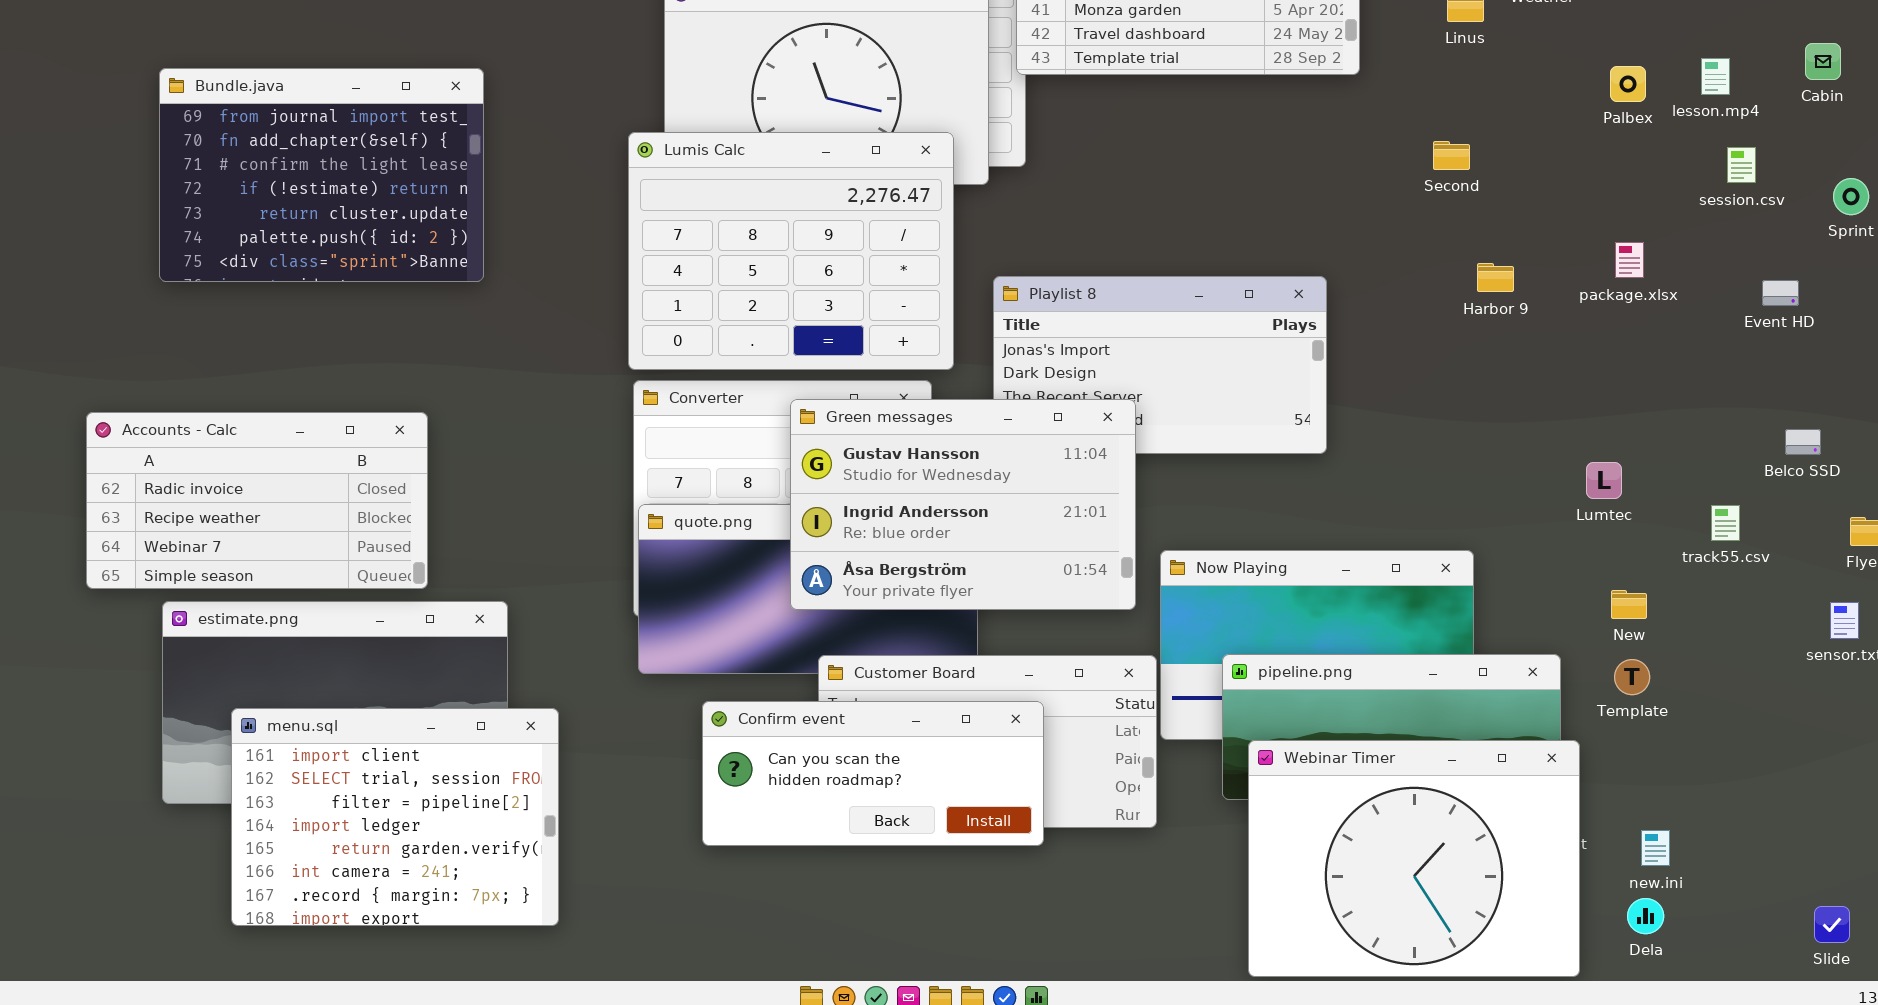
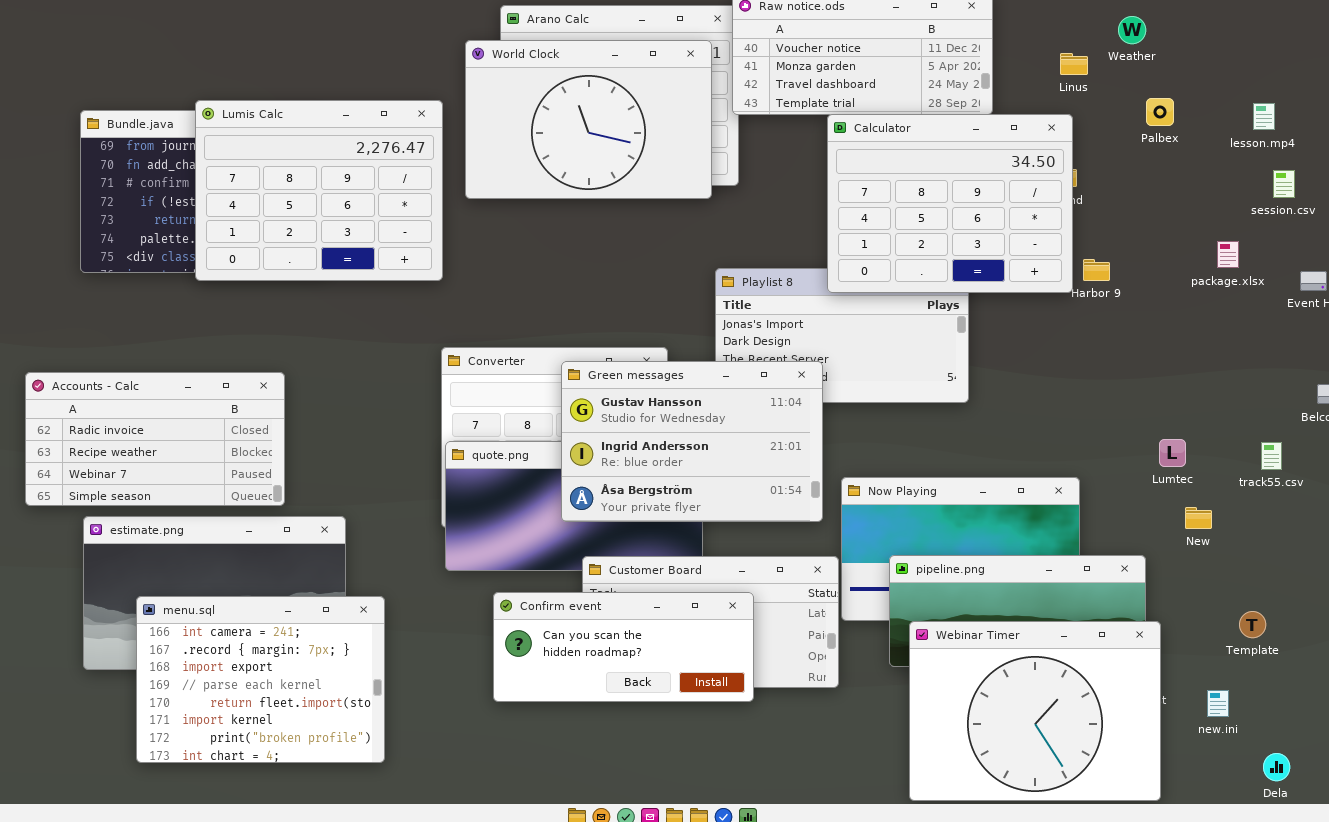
Palbex: [1610,66,1646,102] -> [1146,98,1174,126], moved
Calculator: none -> [827,114,1073,293], opened
Lumis Calc: [628,132,954,370] -> [195,100,443,281], moved
package.xlsx: [1615,242,1644,278] -> [1217,241,1239,268], moved
Lumtec: [1586,462,1622,499] -> [1159,439,1186,467], moved
Template: [1614,659,1650,695] -> [1239,611,1266,638], moved
menu.sql: [231,708,559,926] -> [136,596,385,763], scrolled down 5 rows
Dela: [1627,898,1664,934] -> [1263,753,1290,781], moved

